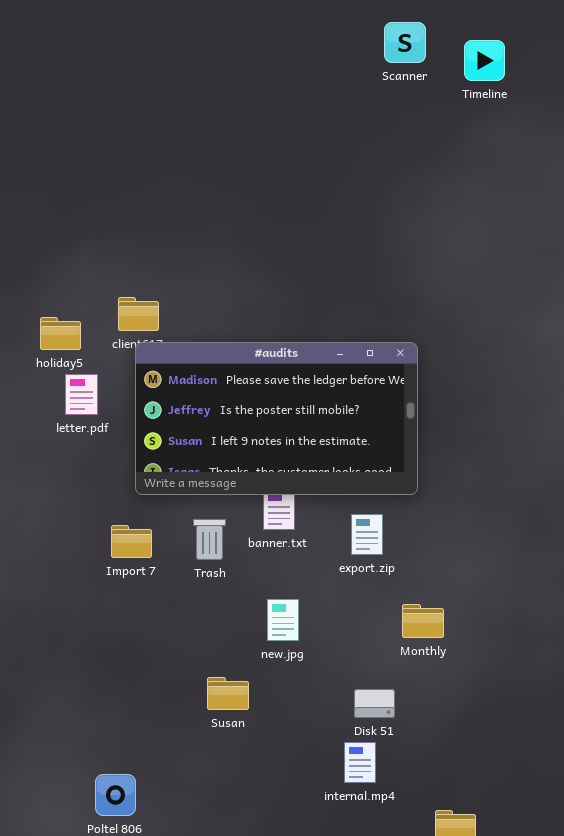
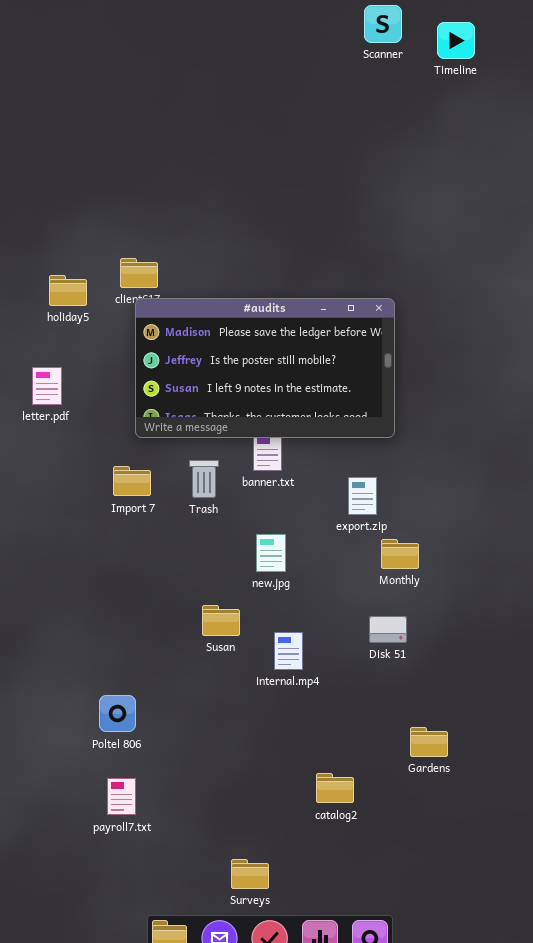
letter.pdf: [65,374,98,415] -> [32,367,62,405], moved
export.zip: [351,514,383,555] -> [348,477,377,515], moved
Disk 51: [354,689,395,718] -> [369,616,407,643], moved
internal.mp4: [344,742,376,783] -> [274,632,303,670], moved

